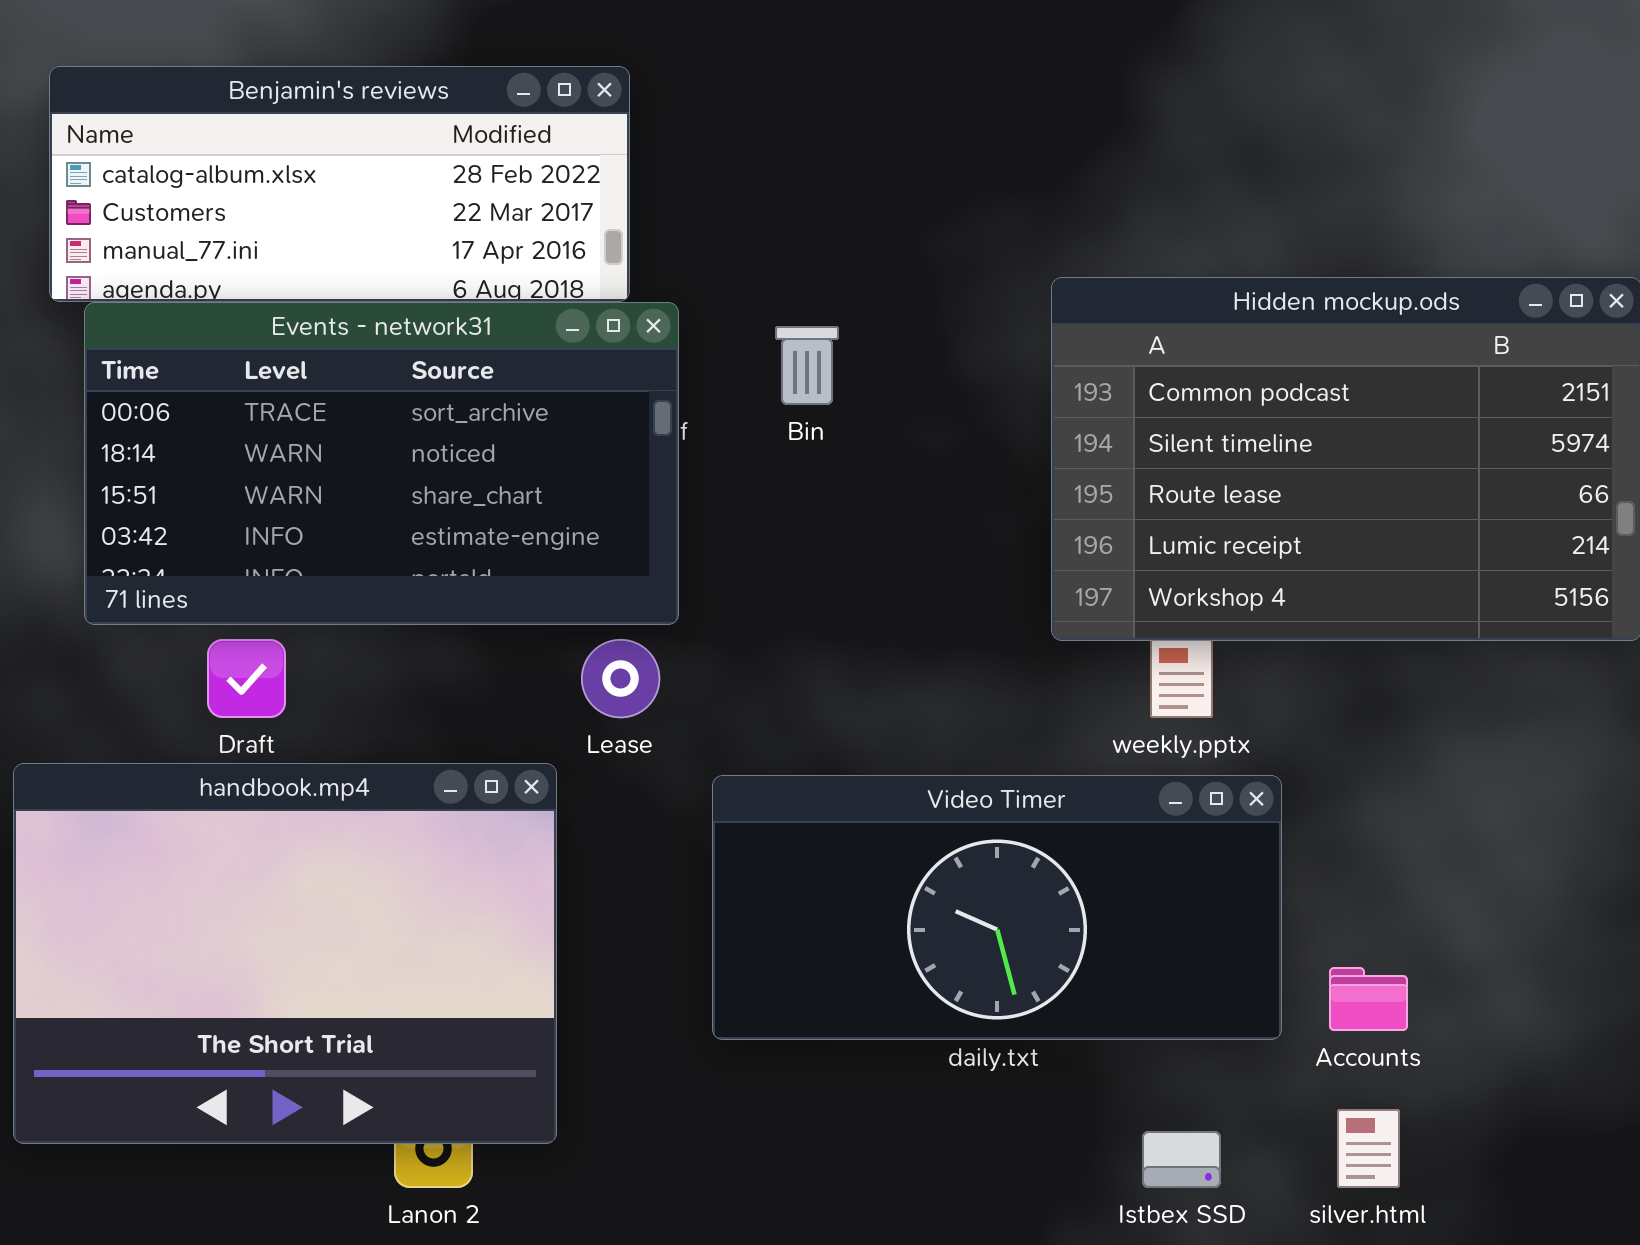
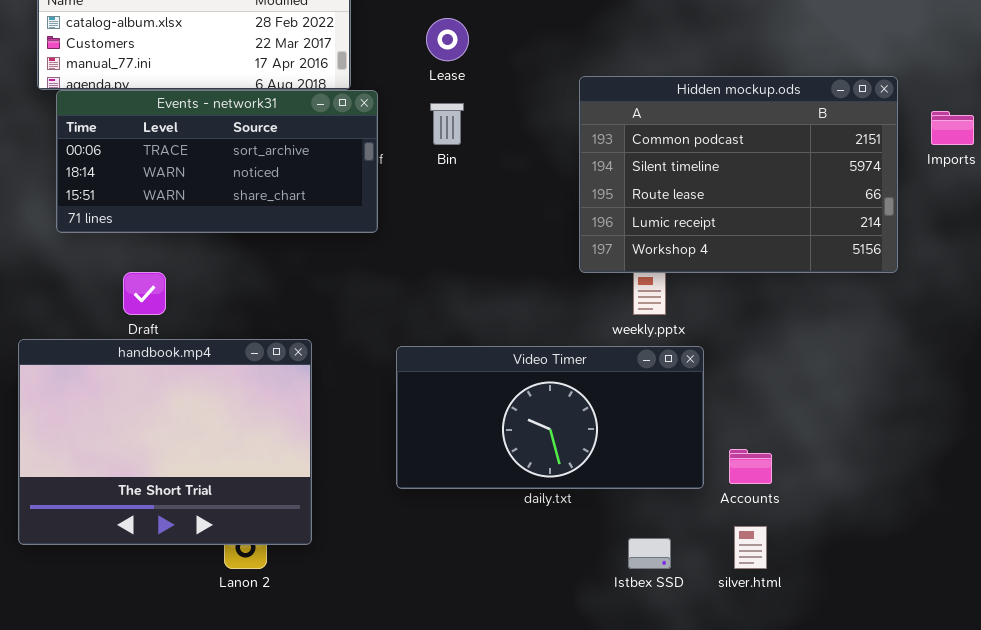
Events - network31: [84,302,679,625] -> [56,90,378,233], resized
Lease: [581,639,660,718] -> [426,18,469,61], moved

